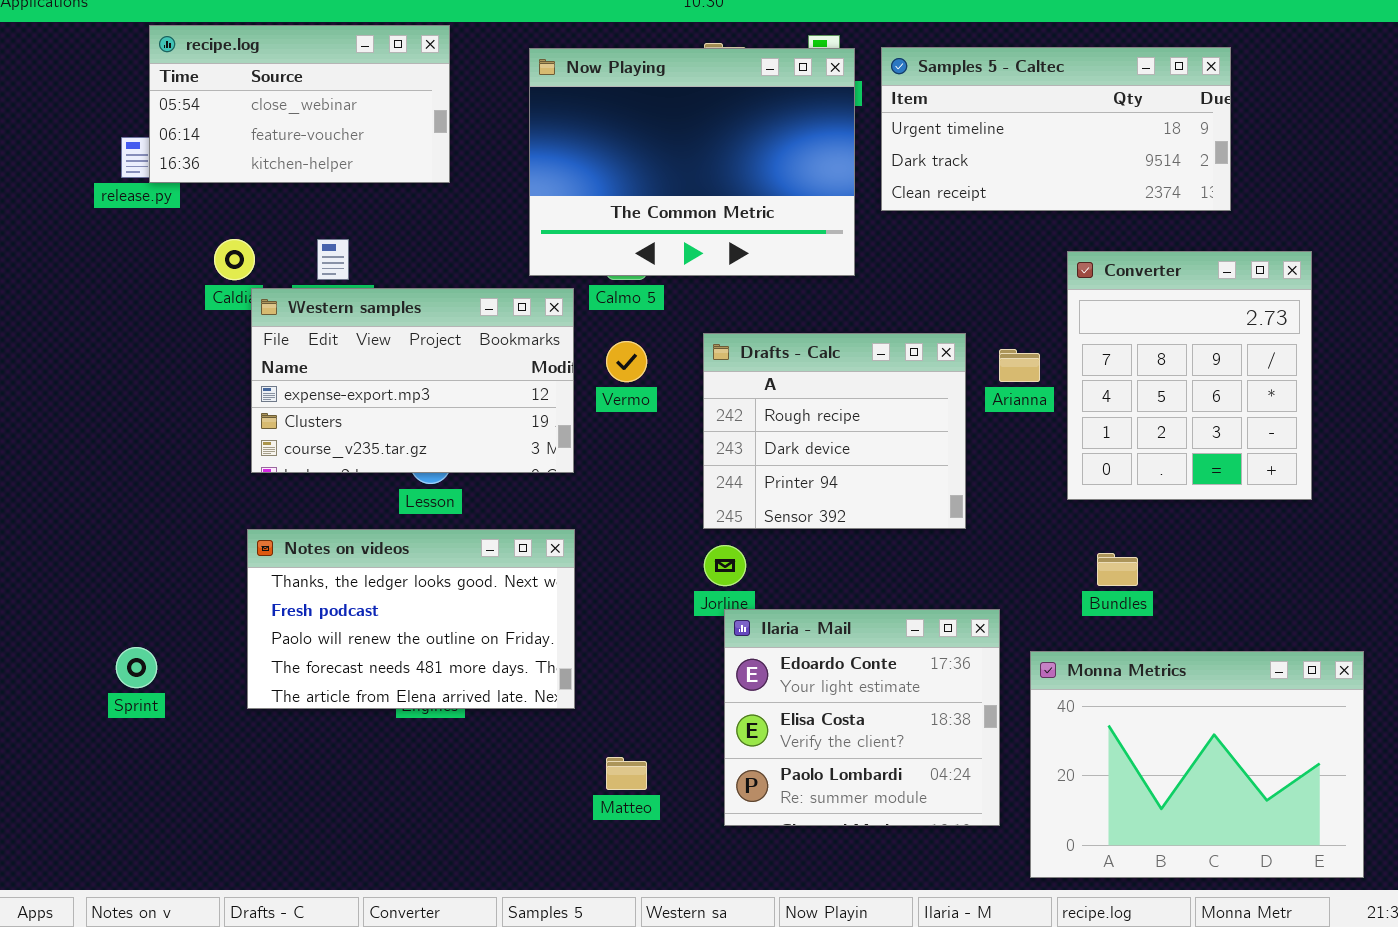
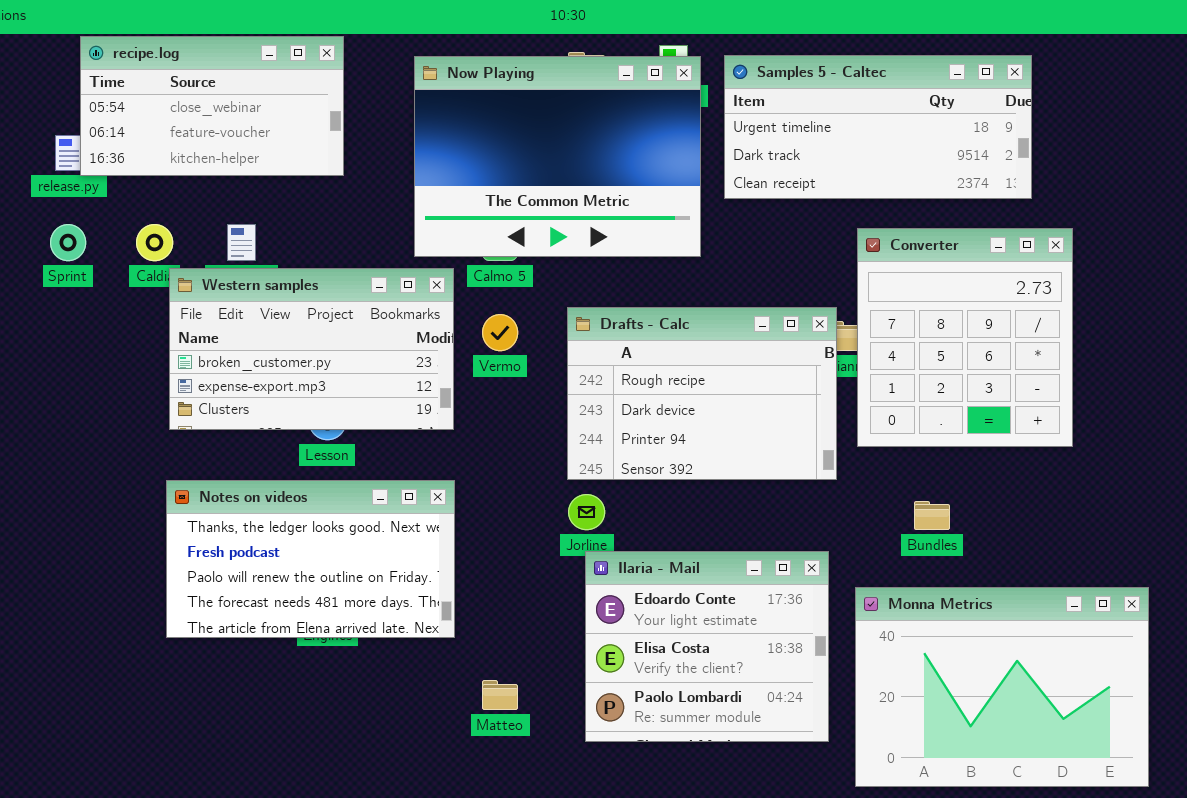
Converter: [1067,251,1312,500] -> [857,228,1073,447], moved
Western samples: [251,288,574,473] -> [169,268,454,430], scrolled up 1 row
Drafts - Calc: [703,333,966,529] -> [567,307,837,480], resized
Sprint: [116,647,157,688] -> [50,224,86,261], moved

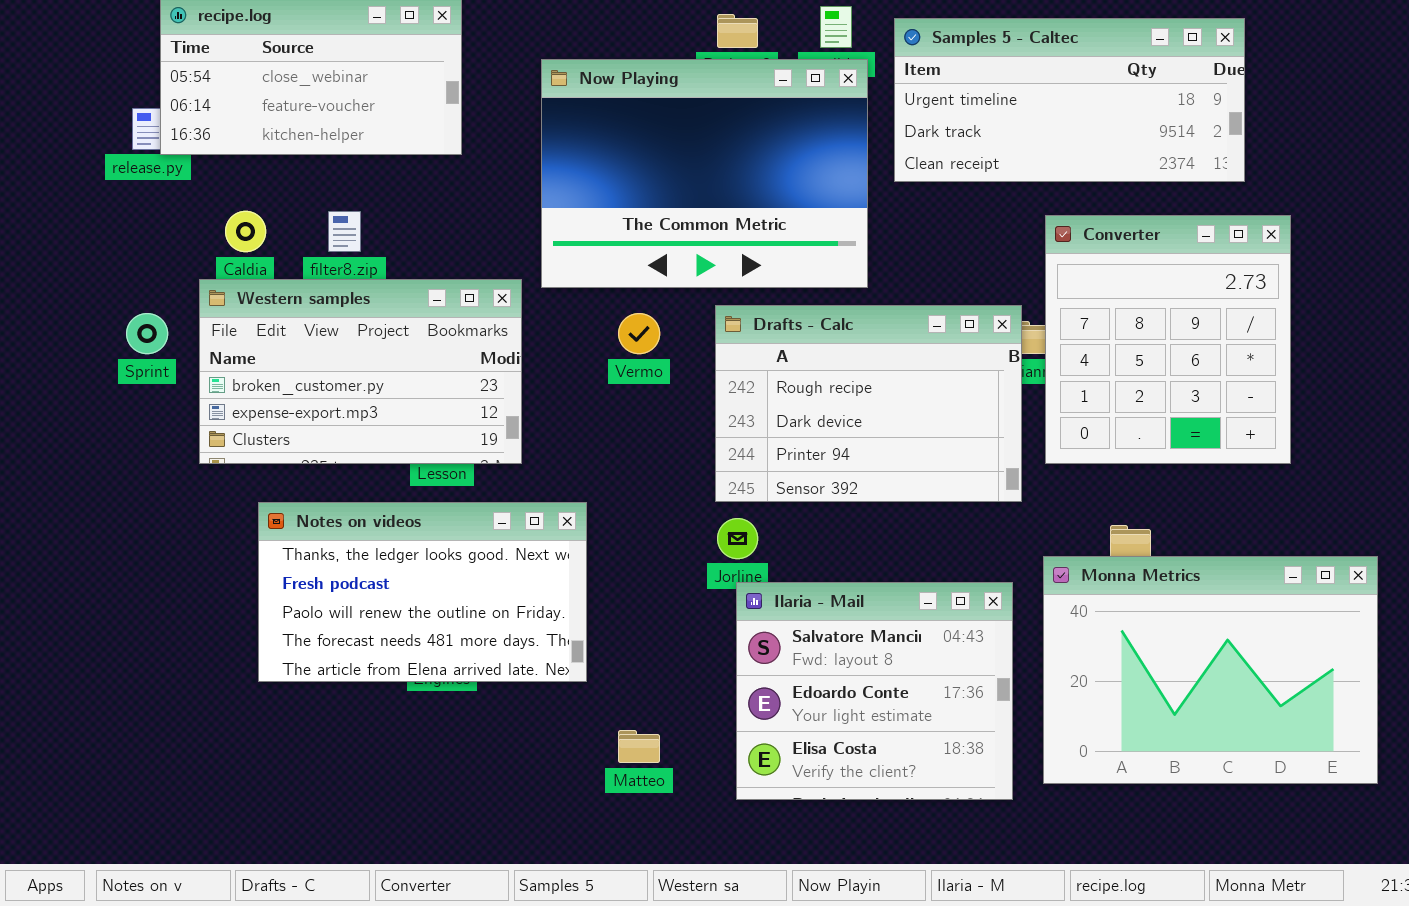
Now Playing: [414,56,701,257] -> [541,59,868,288], moved
Sprint: [50,224,86,261] -> [126,313,168,354], moved
Western samples: [169,268,454,430] -> [199,279,522,464], moved
Ilaria - Mail: [585,551,829,742] -> [736,582,1013,800], scrolled up 1 row
Monna Metrics: [855,587,1149,787] -> [1043,556,1378,784], moved

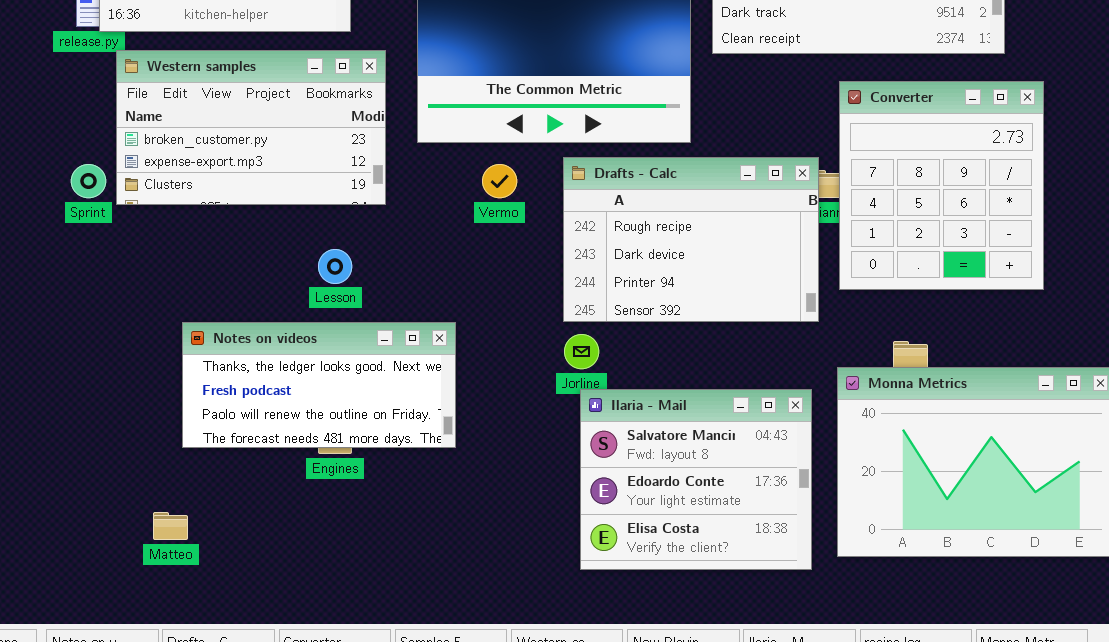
Western samples: [199,279,522,464] -> [116,50,386,205], moved
Notes on videos: [258,502,587,682] -> [182,322,456,448], resized
Matteo: [618,730,660,763] -> [153,512,188,540], moved

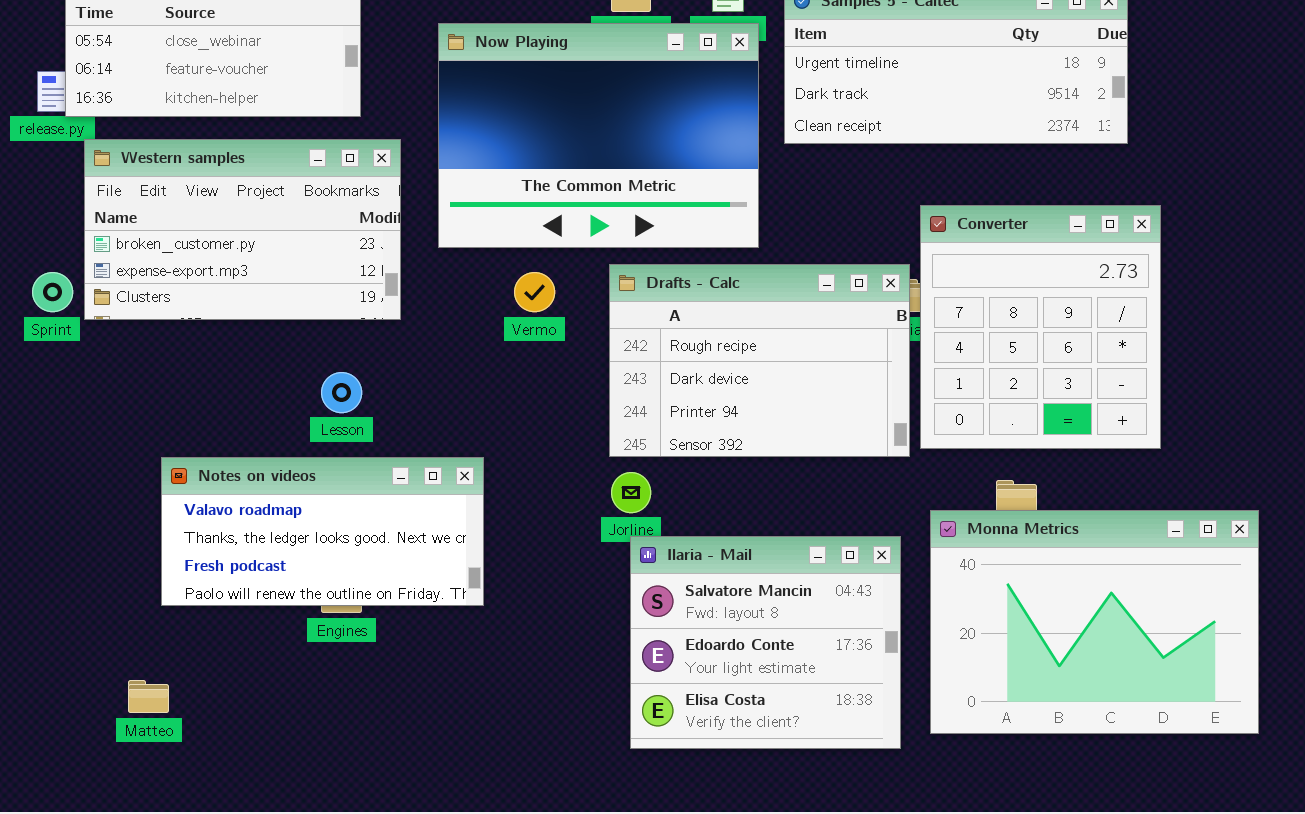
Converter: [839,81,1044,290] -> [920,205,1161,449], moved
Notes on videos: [182,322,456,448] -> [161,457,484,606], scrolled up 1 row

